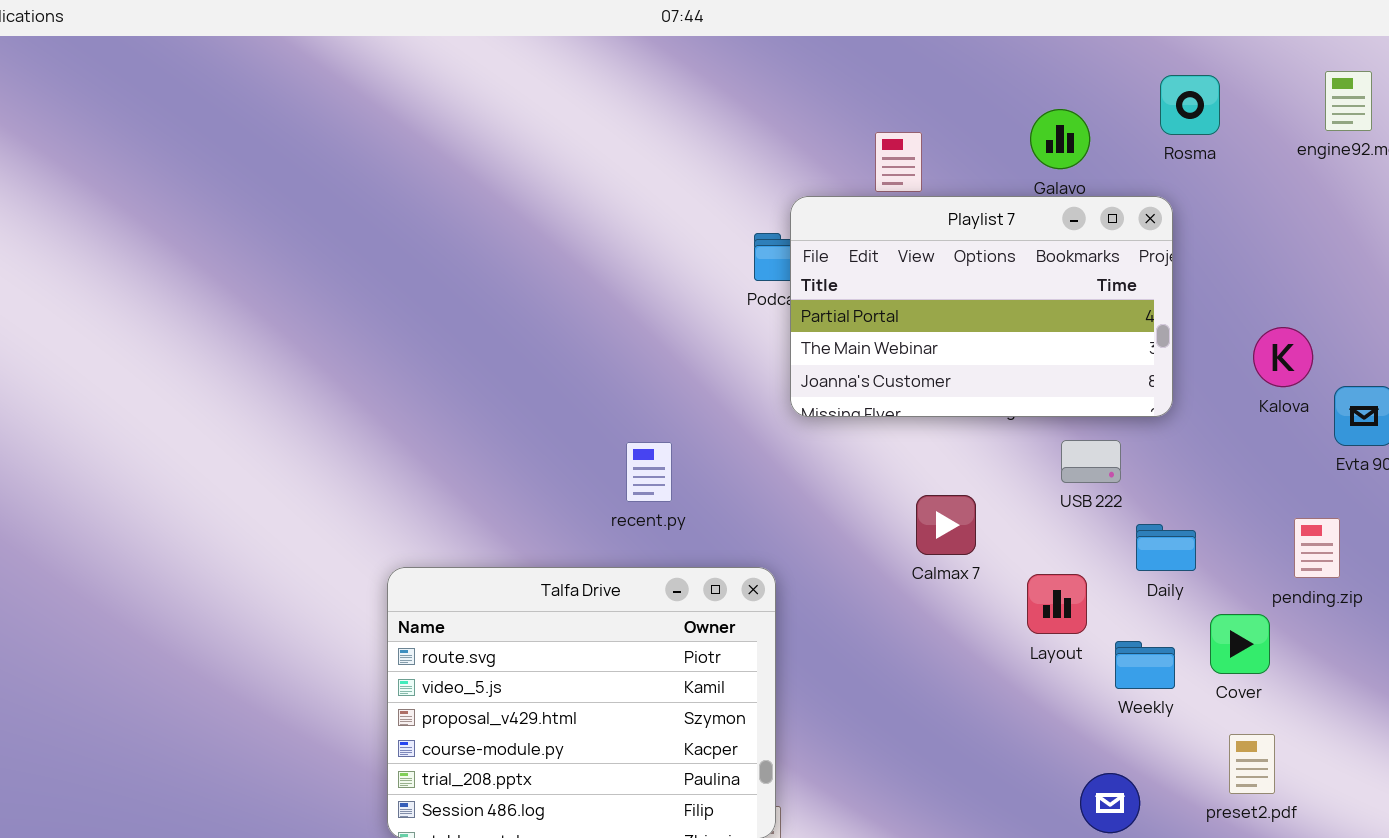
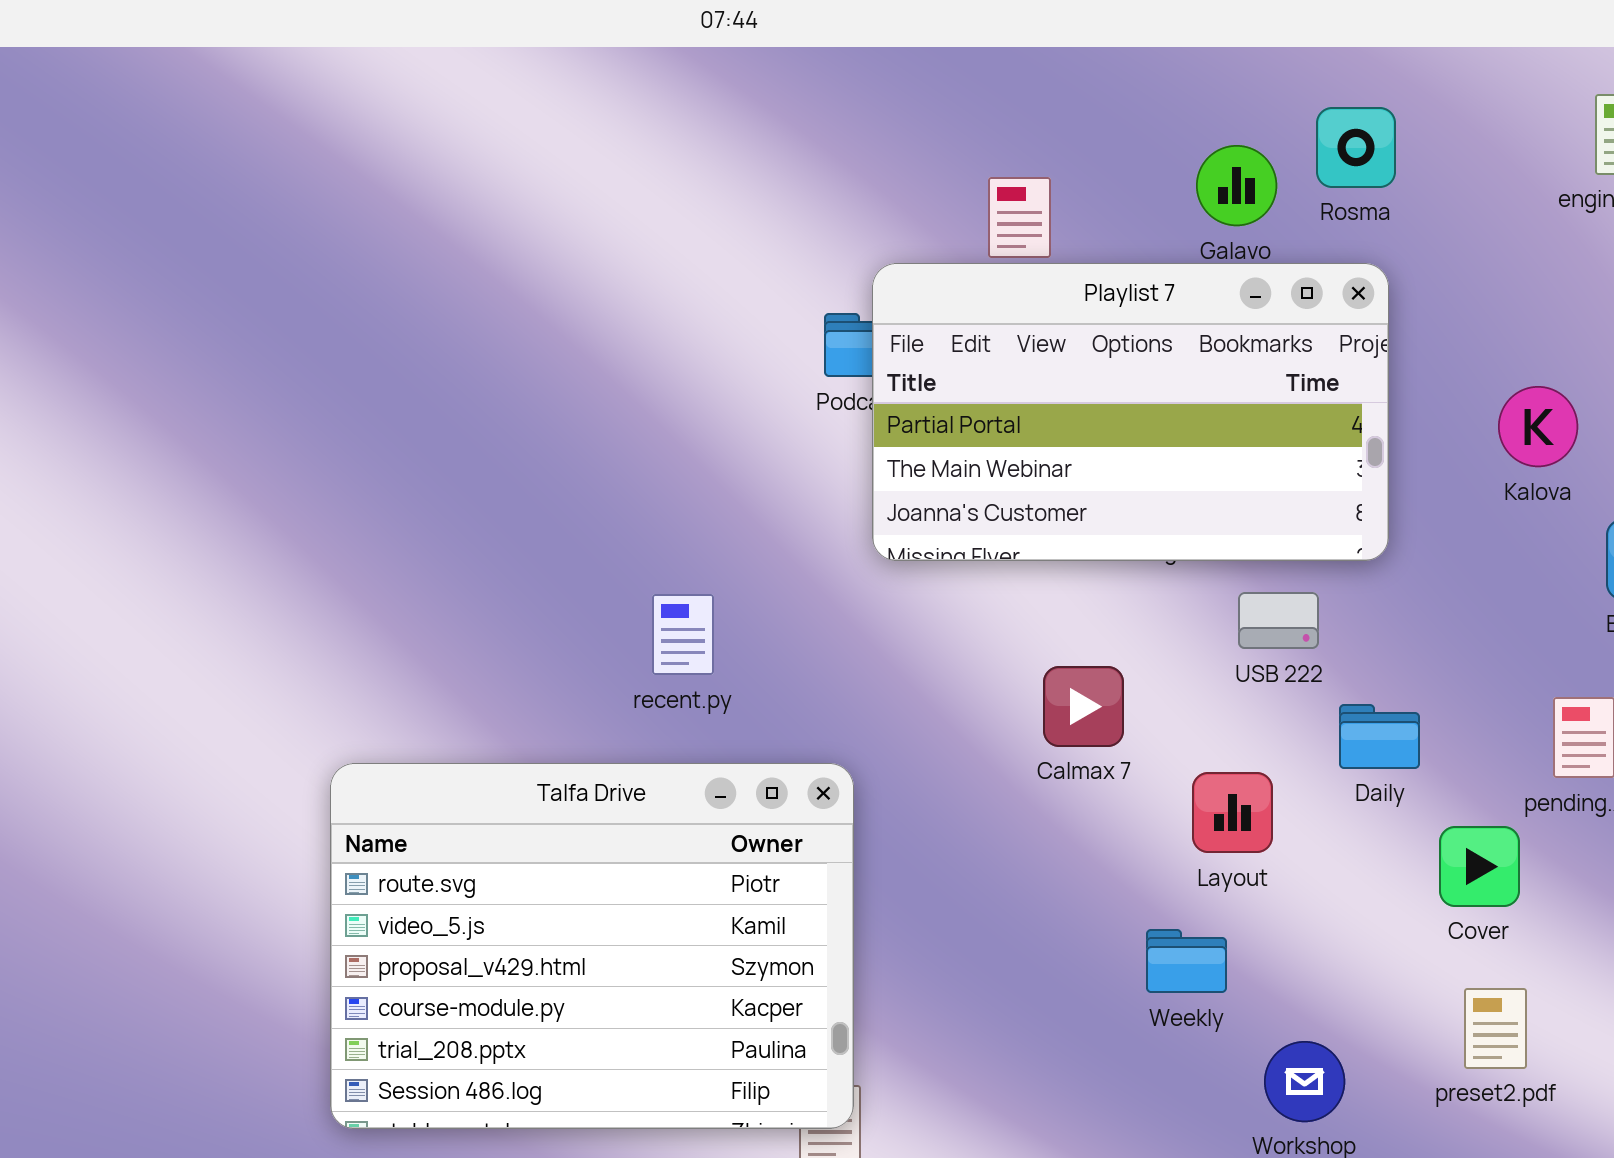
Rosma: [1160,75,1220,135] -> [1316,107,1396,188], moved
Kalova: [1253,327,1313,387] -> [1498,386,1578,467], moved
Weekly: [1115,641,1175,689] -> [1146,929,1227,993], moved

